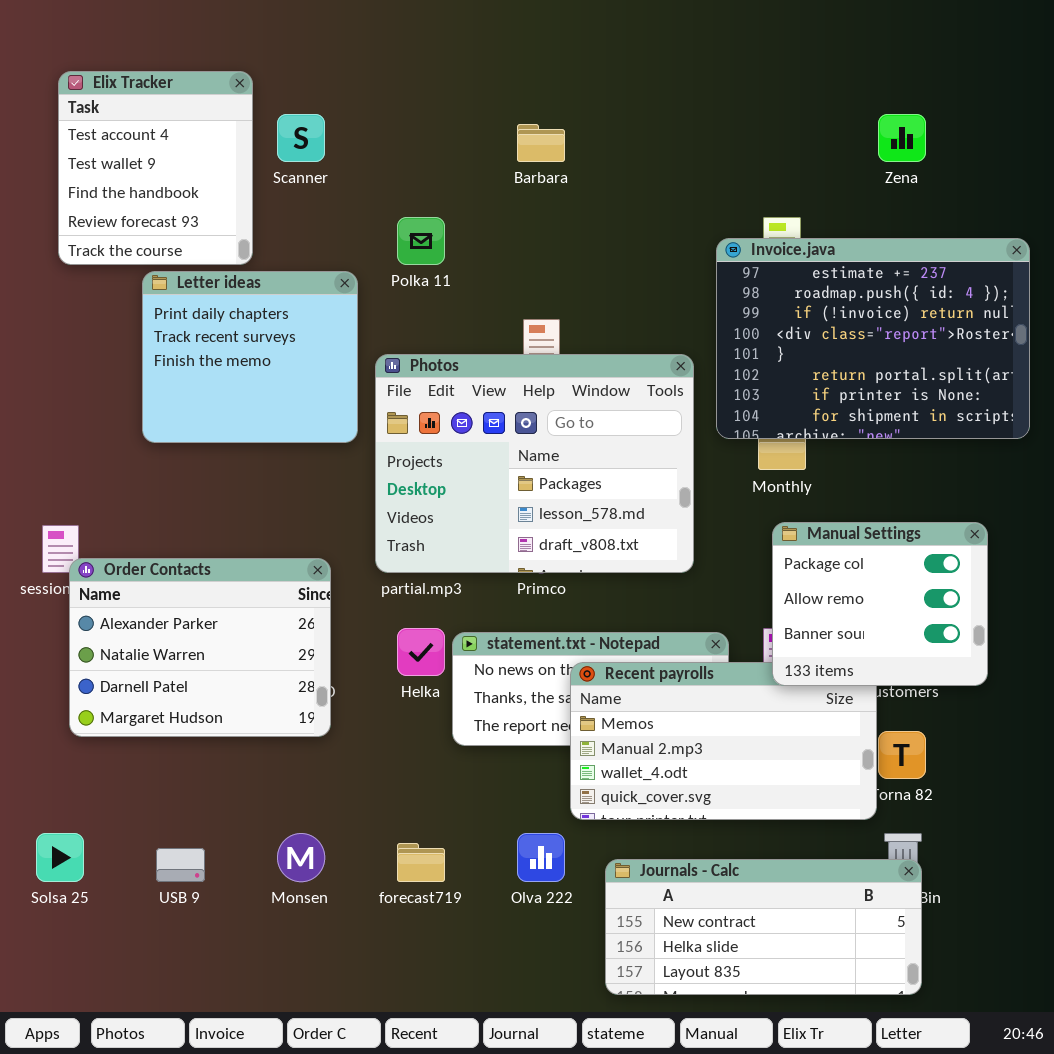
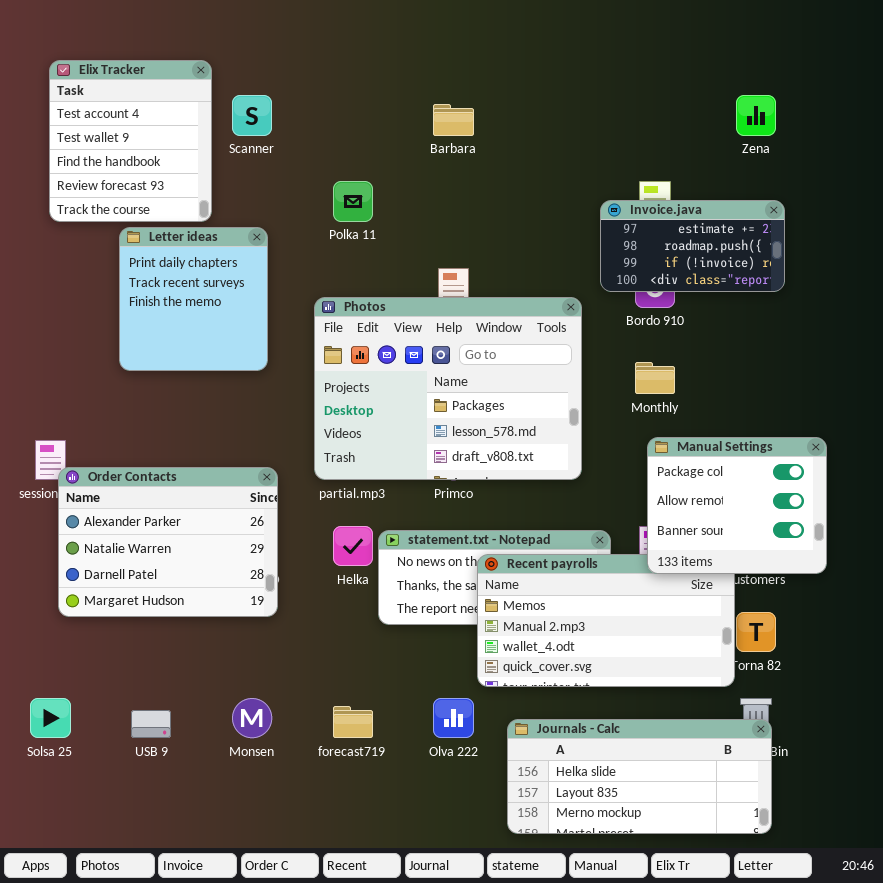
Invoice.java: [716,238,1030,439] -> [600,200,785,292], resized
Letter ideas: [142,271,358,443] -> [119,227,268,371], resized
Journals - Calc: [605,859,922,995] -> [507,719,772,834], scrolled down 1 row

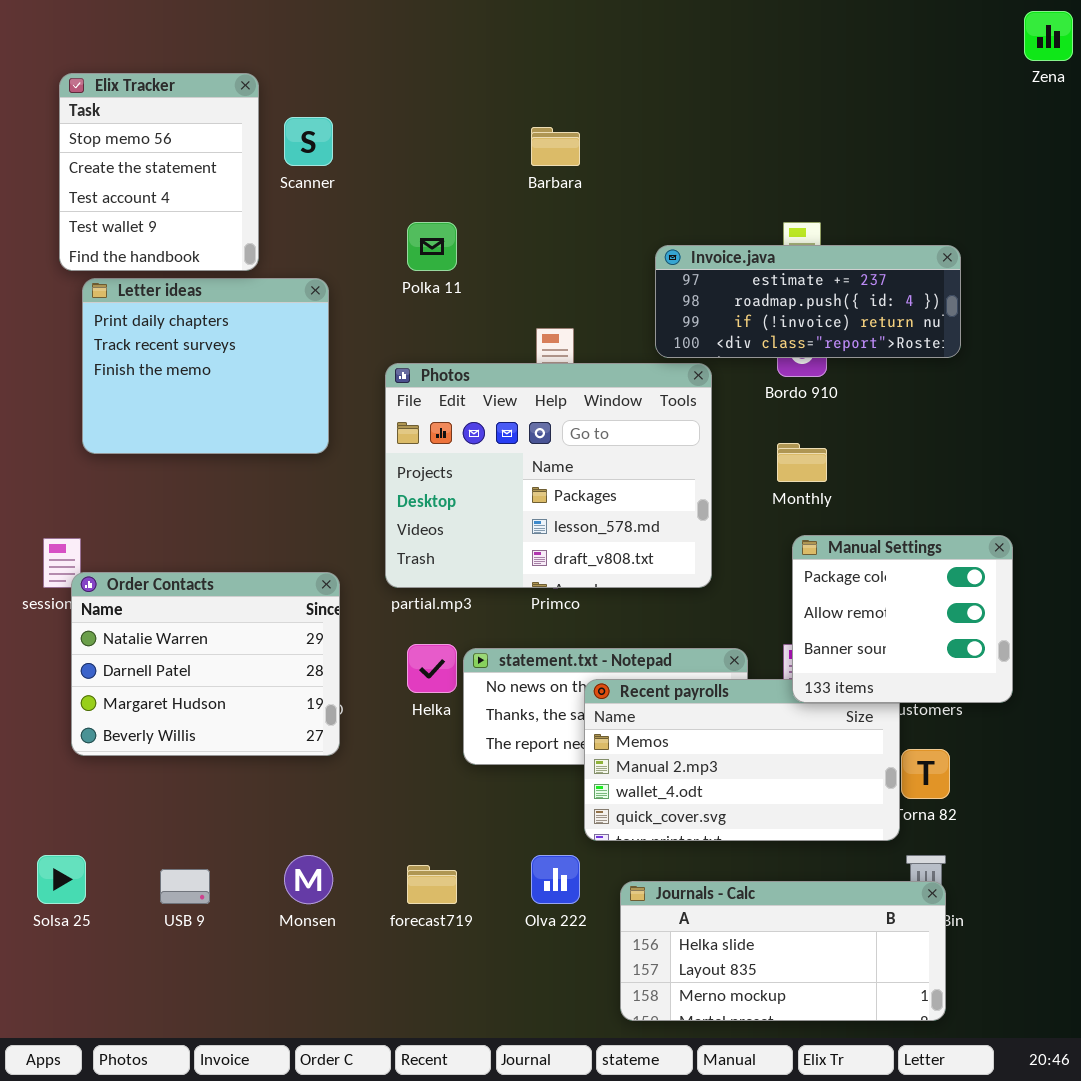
Elix Tracker: [49,60,212,222] -> [59,73,259,271], scrolled up 2 rows
Zena: [736,95,776,136] -> [1024,11,1073,61], moved
Invoice.java: [600,200,785,292] -> [655,245,961,358], resized
Letter ideas: [119,227,268,371] -> [82,278,329,454], resized
Order Contacts: [58,467,278,617] -> [71,572,340,756], scrolled down 1 row

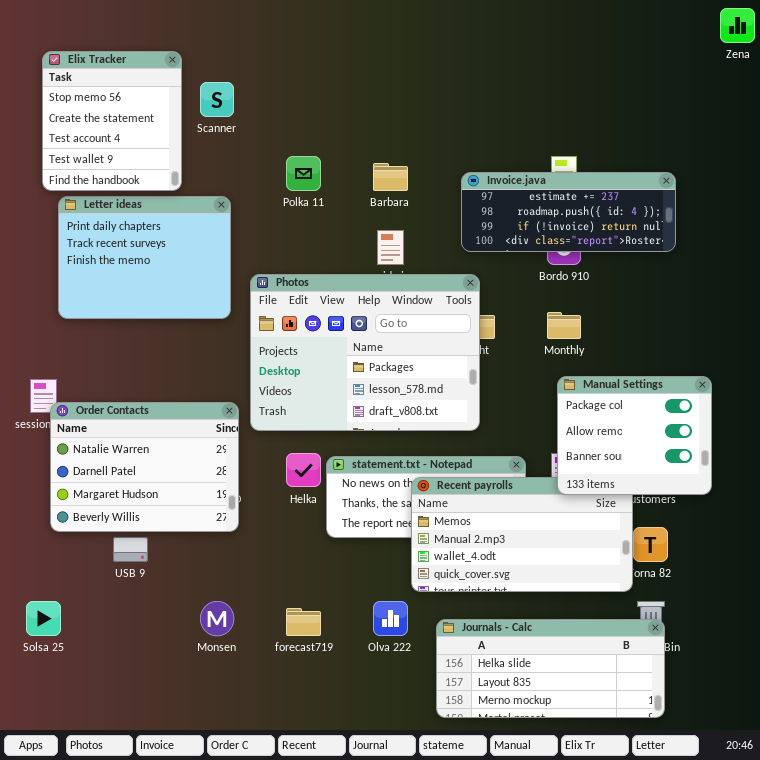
Barbara: [531,127,580,166] -> [373,163,408,191], moved
Photos: [385,363,712,588] -> [250,274,480,431], moved
USB 9: [160,869,210,904] -> [113,537,148,562], moved

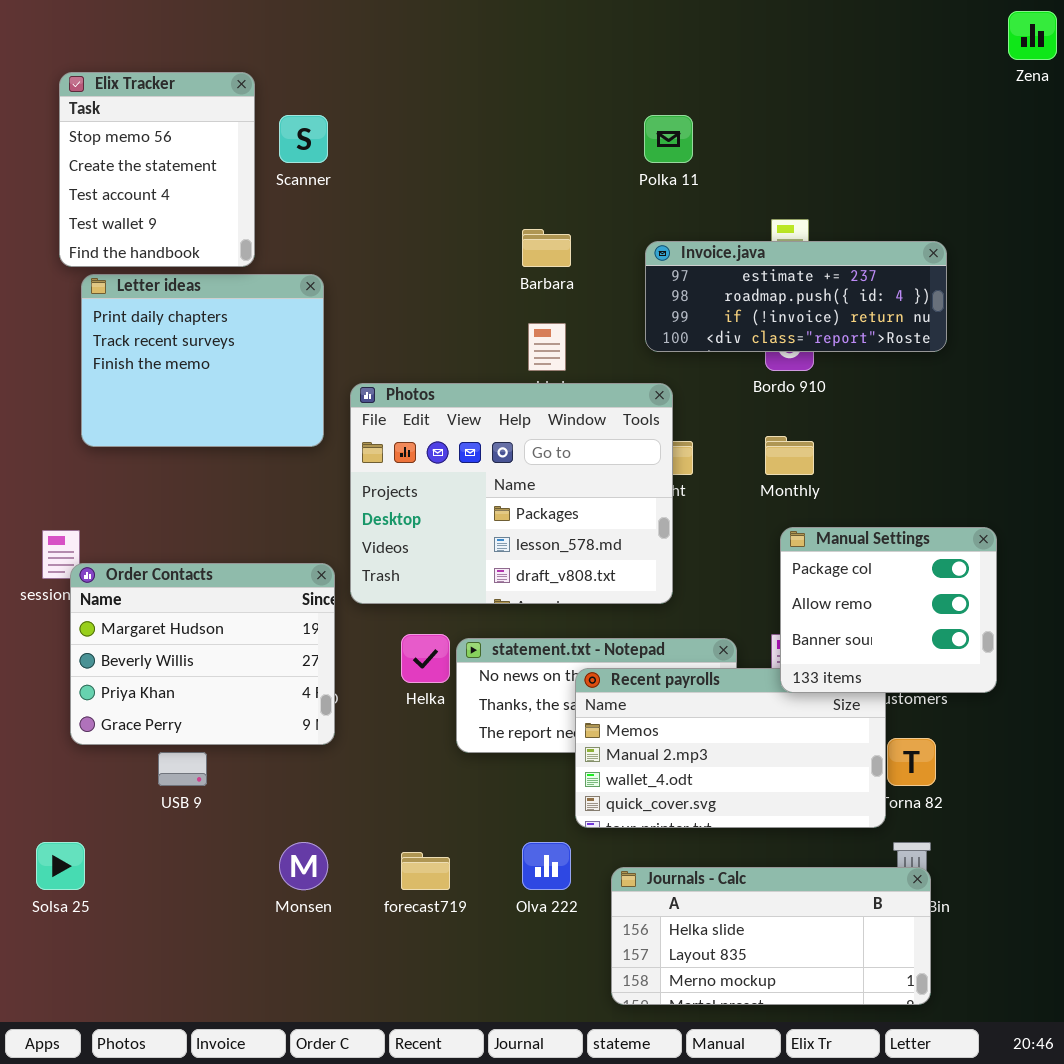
Polka 11: [286,156,321,191] -> [644,115,693,163], moved
Order Contacts: [50,402,239,532] -> [70,563,335,745], scrolled down 2 rows

